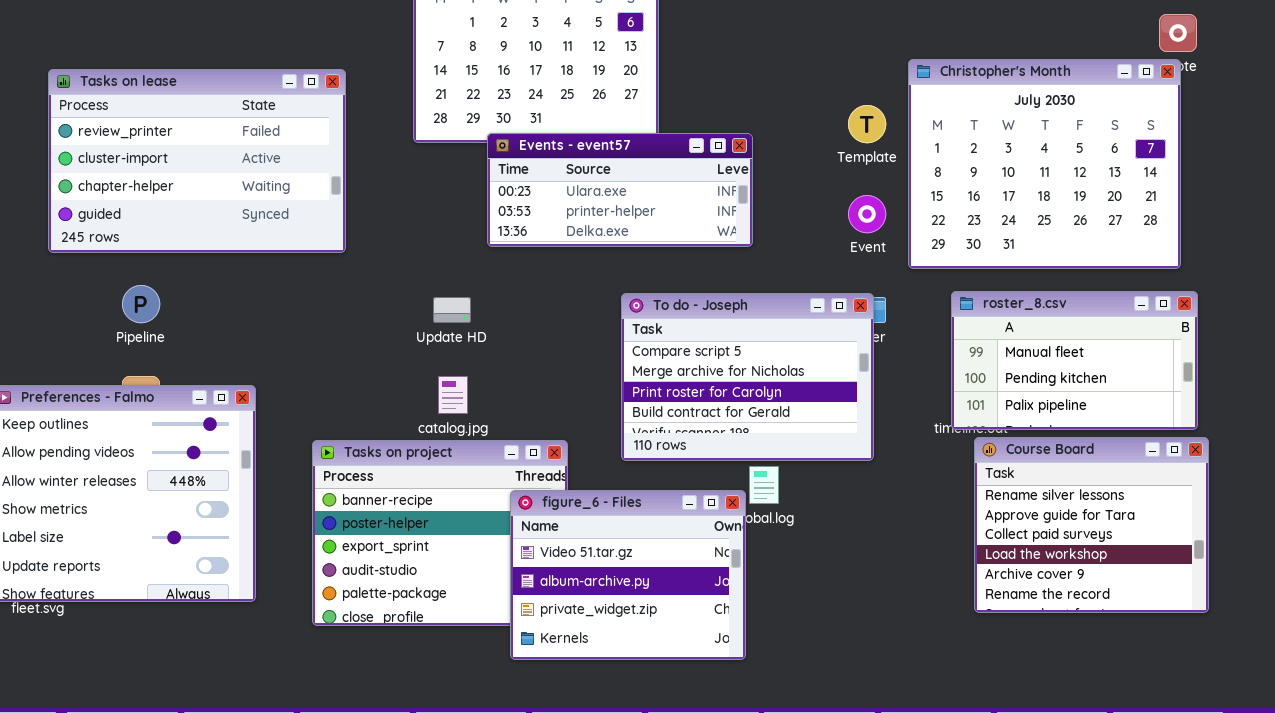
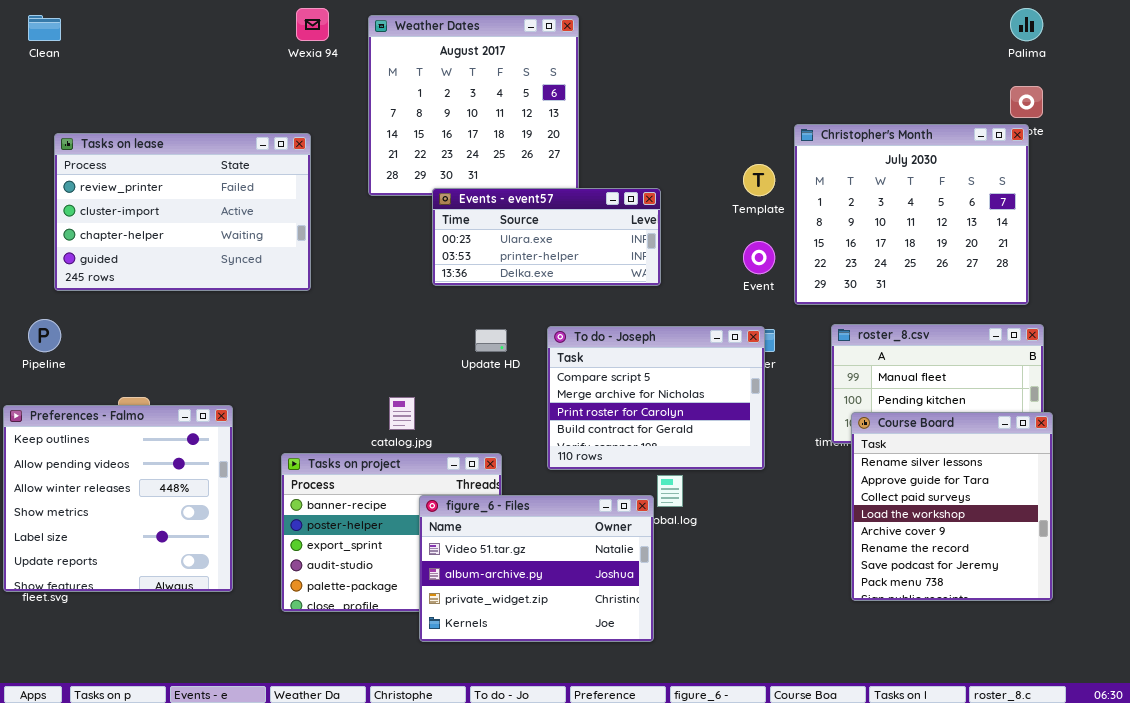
Pipeline: [122,285,160,323] -> [28,319,61,352], moved
Update HD: [433,297,471,323] -> [475,329,507,352], moved
Course Board: [974,437,1209,613] -> [851,412,1053,601], resized
figure_6 - Files: [510,490,746,660] -> [419,495,654,642], resized

